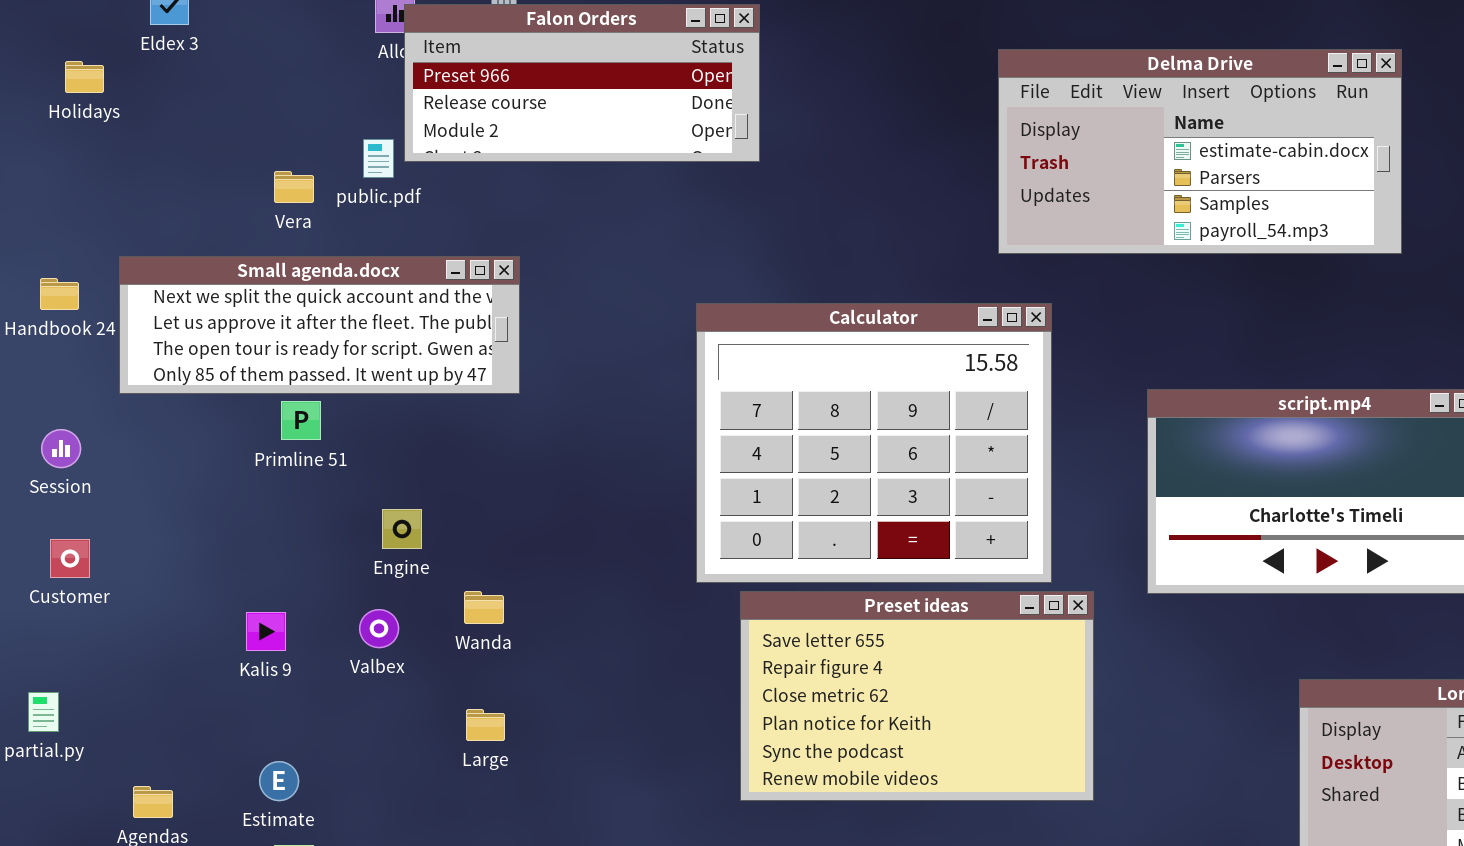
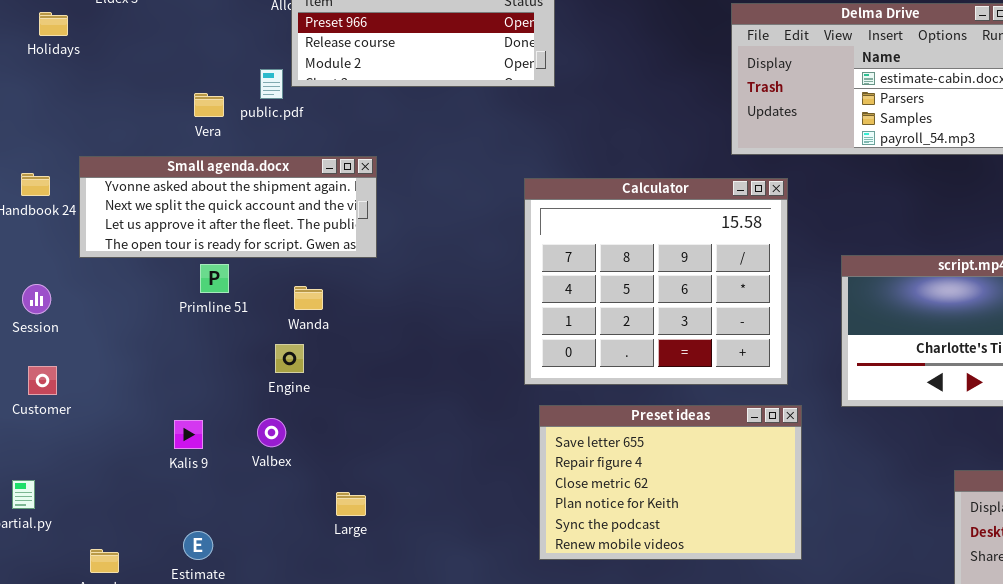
Small agenda.docx: [119,256,520,394] -> [79,156,377,258], scrolled up 1 row
Calculator: [696,303,1052,583] -> [524,178,788,385], moved
Wanda: [464,591,504,624] -> [294,286,323,310], moved

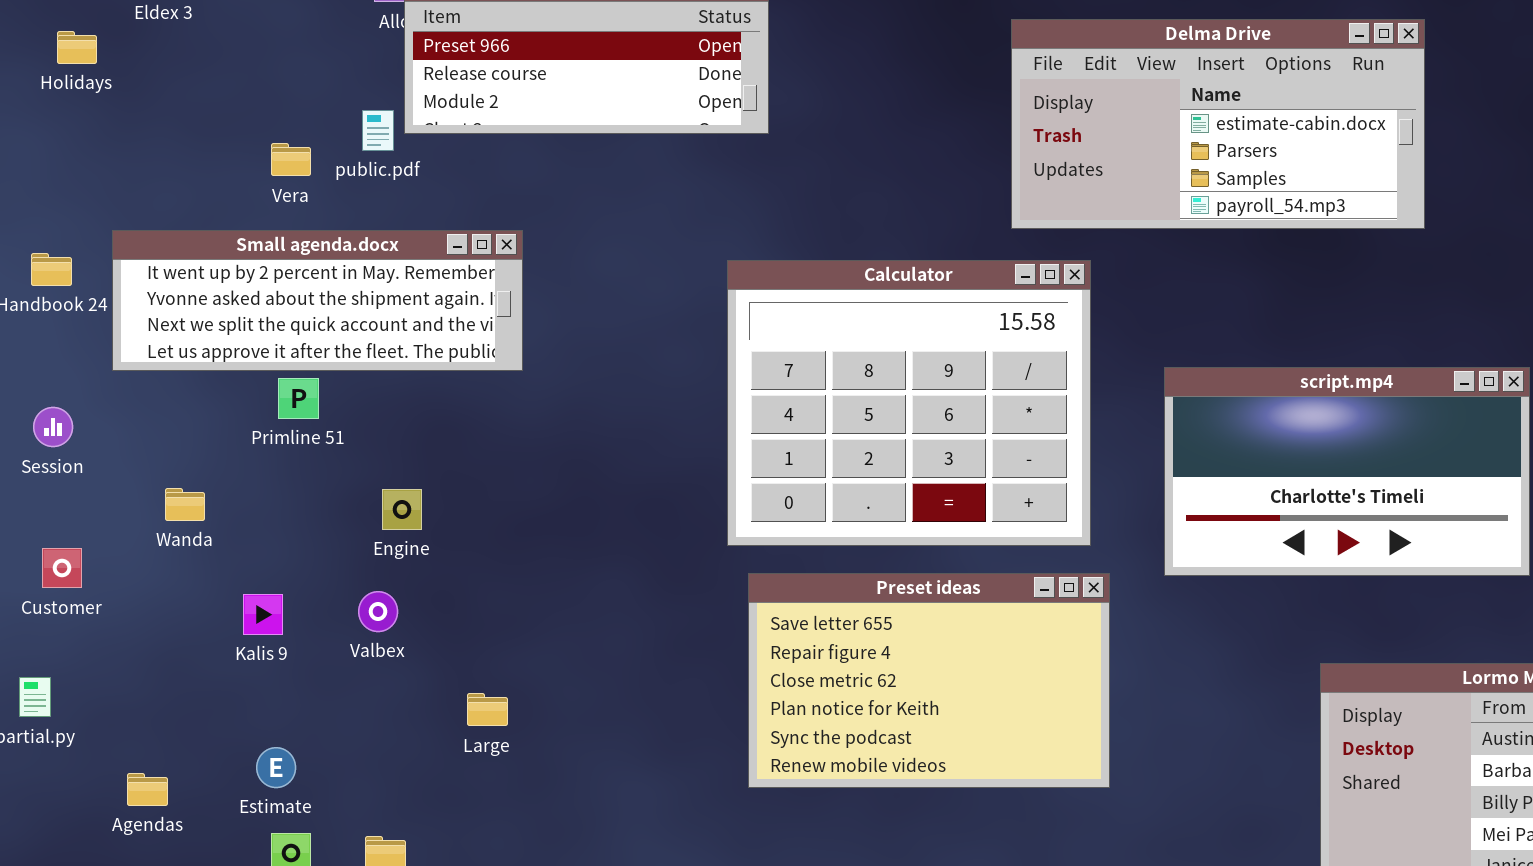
Small agenda.docx: [79,156,377,258] -> [112,230,523,371], scrolled up 1 row
Wanda: [294,286,323,310] -> [165,488,205,521], moved
Customer: [28,366,57,395] -> [42,548,82,588], moved

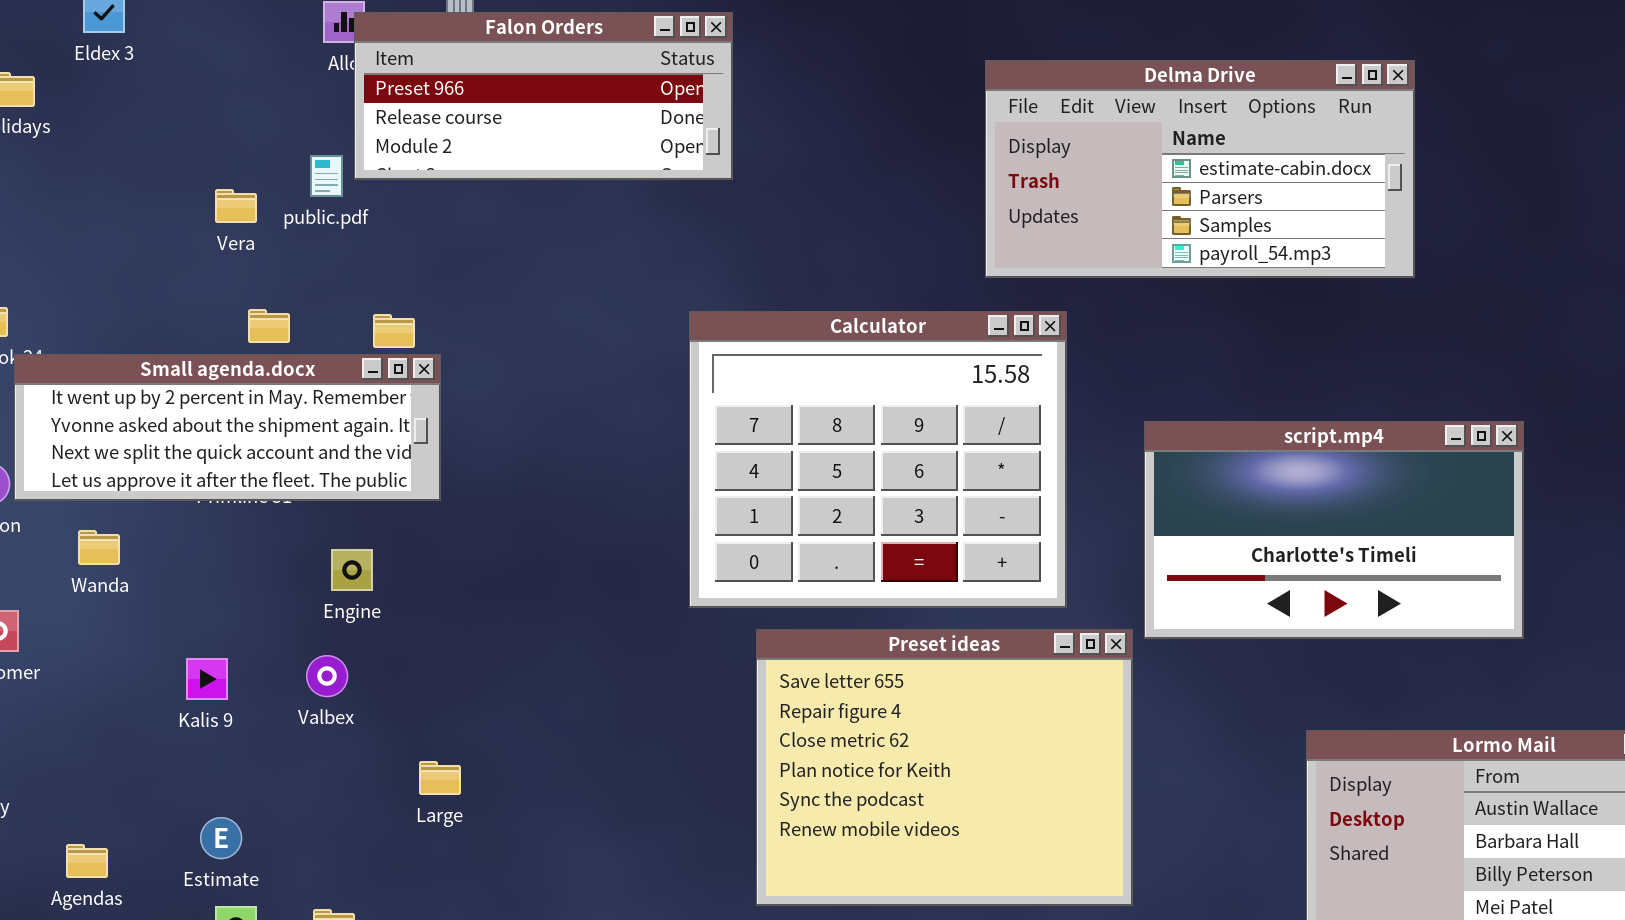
Small agenda.docx: [112,230,523,371] -> [14,354,441,501], moved
Wanda: [165,488,205,521] -> [78,530,120,565], moved
Preset ideas: [748,573,1110,788] -> [756,629,1133,906], moved, resized

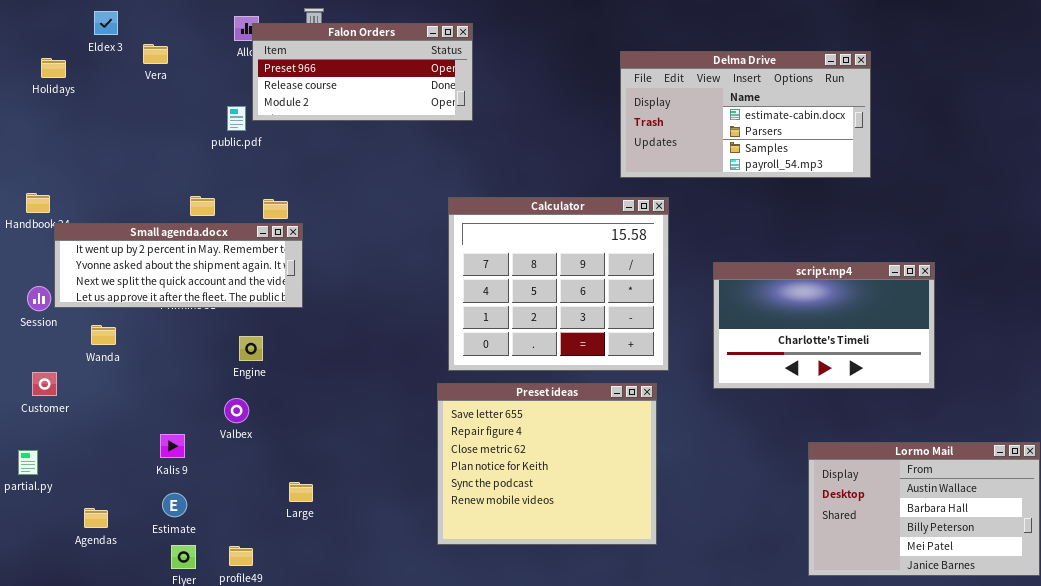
Vera: [215,189,257,223] -> [143,44,168,64], moved
Preset ideas: [756,629,1133,906] -> [437,383,657,545], moved
Kalis 9: [186,658,228,700] -> [160,434,185,458], moved
Large: [419,761,461,795] -> [289,482,313,502], moved

